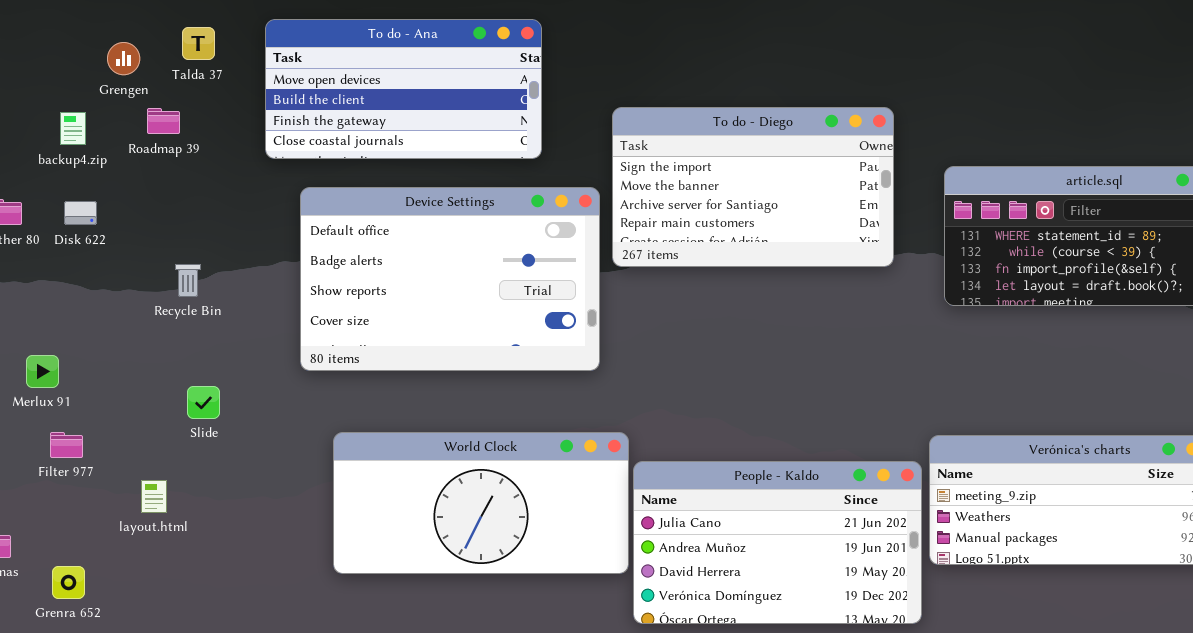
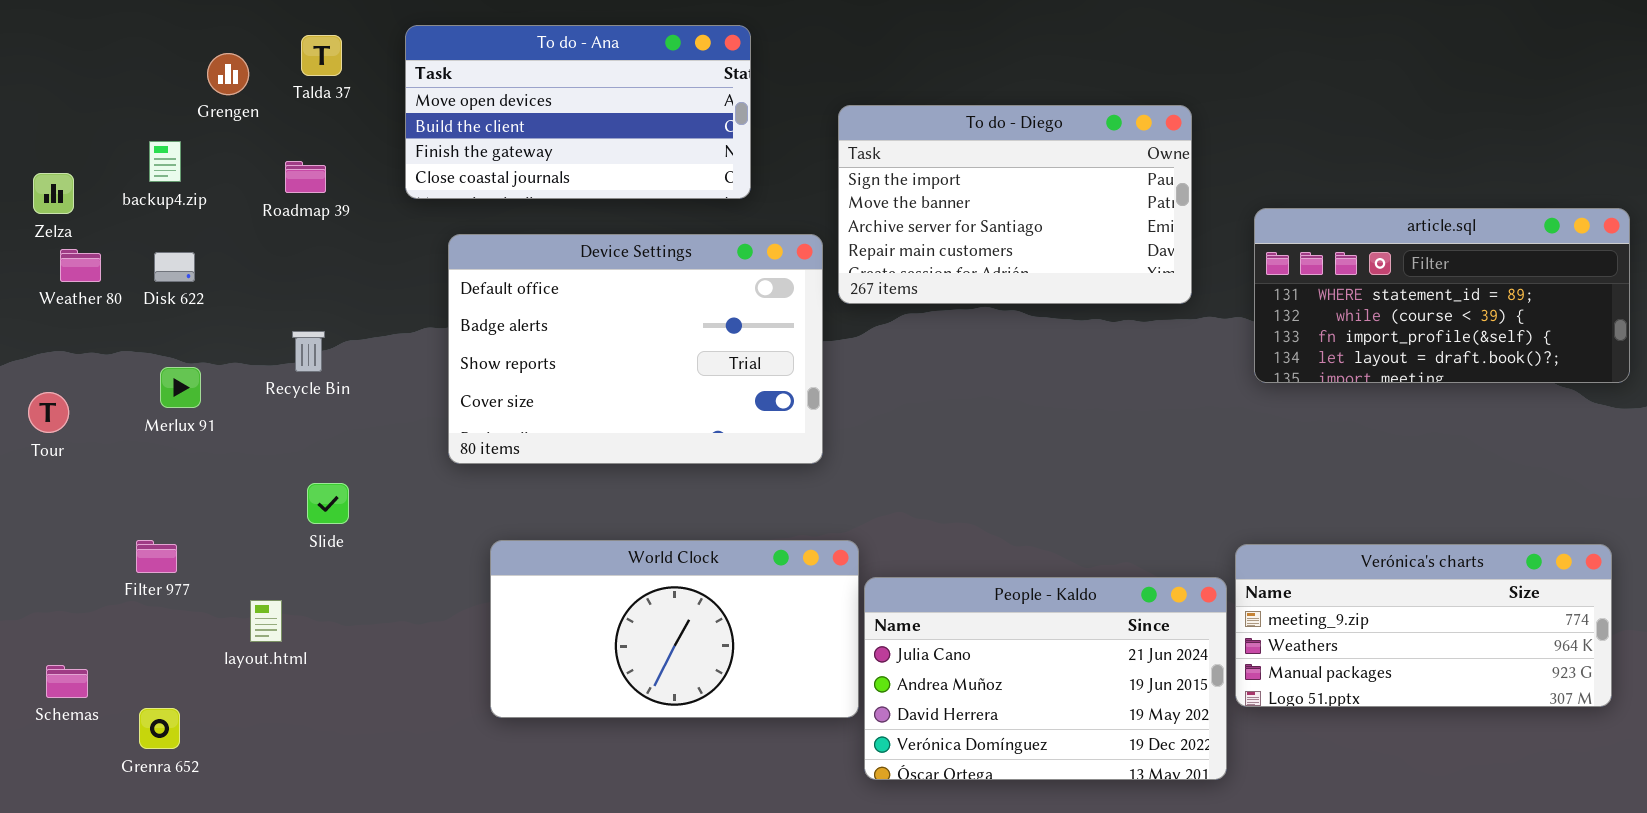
To do - Diego: [612,107,894,267] -> [838,105,1192,304], moved
Roadmap 39: [147,108,180,134] -> [285,161,326,193], moved
Merlux 91: [26,355,59,388] -> [160,367,201,408], moved

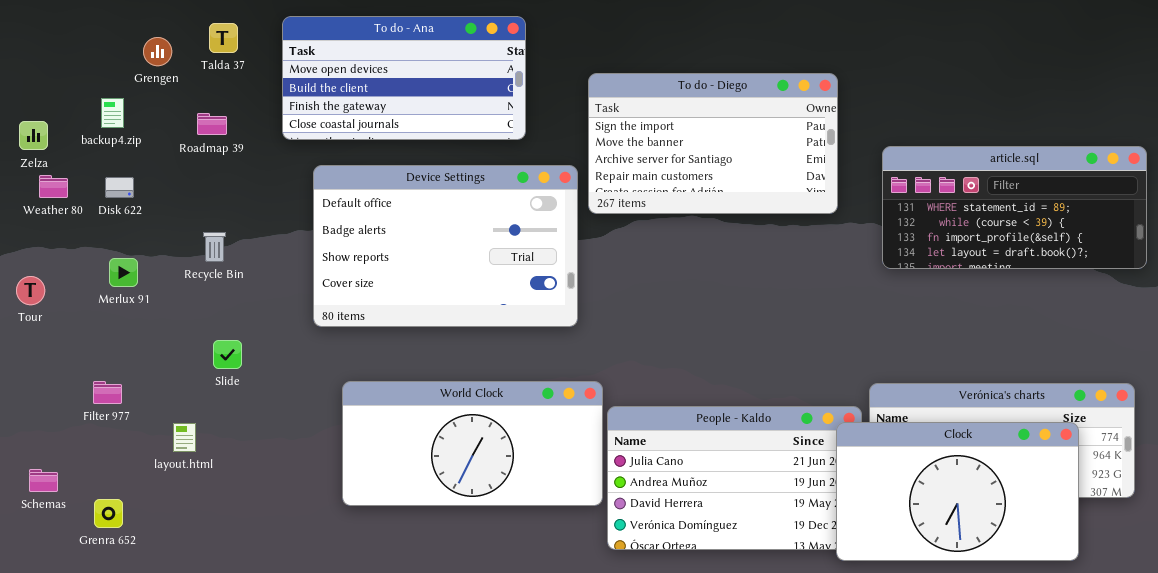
Clock: none -> [836,422,1079,561], opened

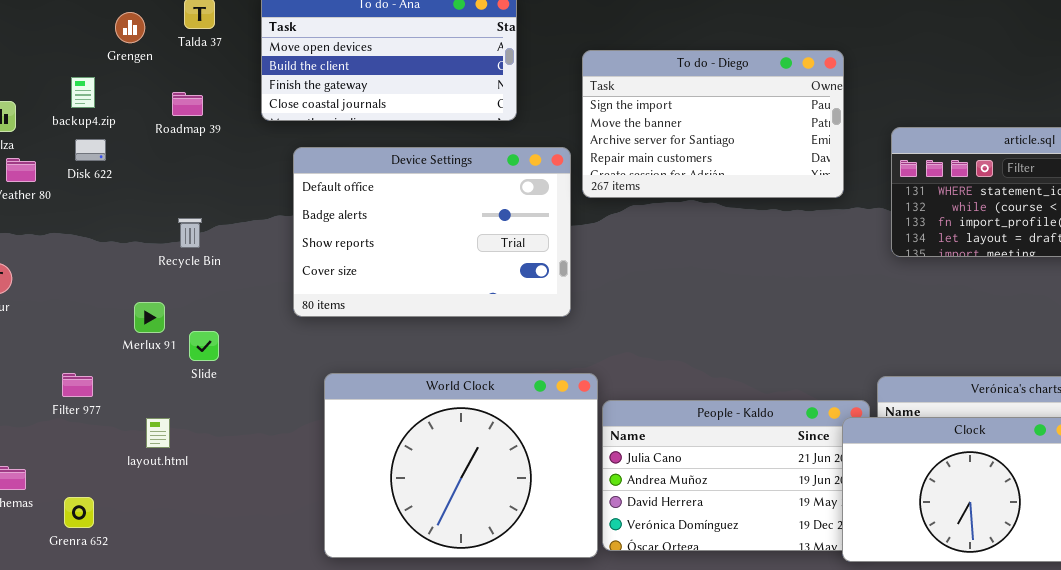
Disk 622: [105,177,134,198] -> [75,139,106,161], moved
Merlux 91: [109,258,138,287] -> [134,302,165,333], moved
World Clock: [342,381,603,506] -> [324,373,598,558], resized

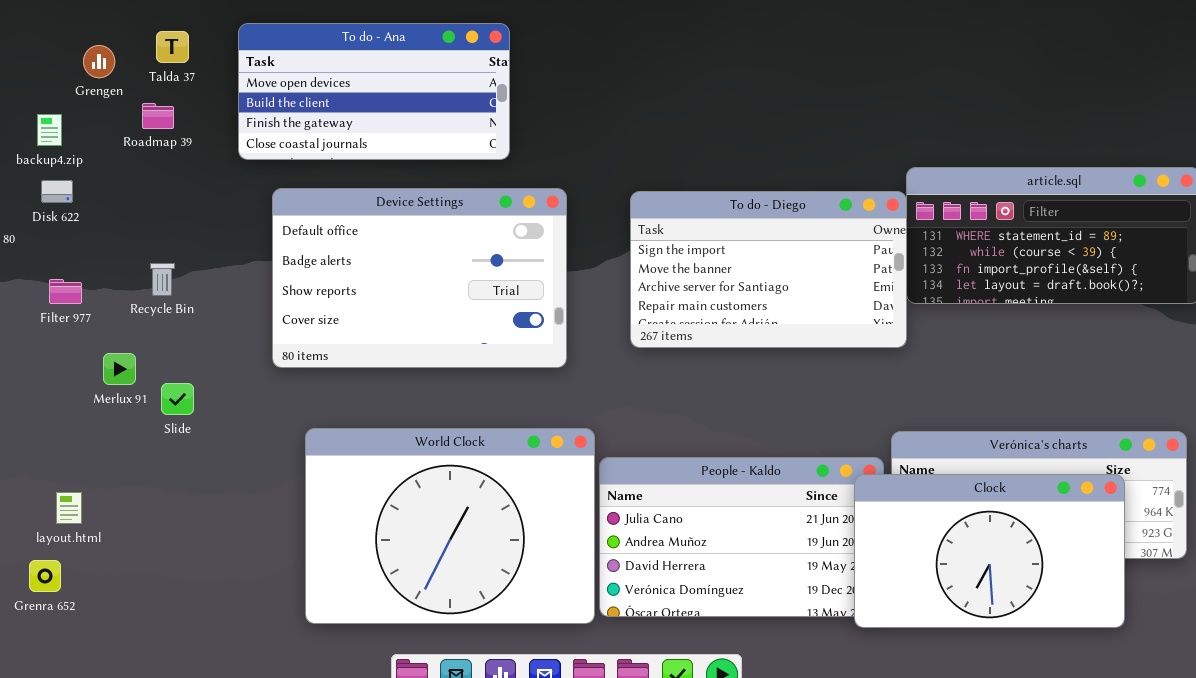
To do - Diego: [582,50,844,198] -> [630,191,907,348], moved
Roadmap 39: [172,92,203,116] -> [142,103,174,129], moved
Filter 977: [62,373,93,397] -> [49,279,82,304], moved
layout.html: [146,418,170,448] -> [56,492,82,524], moved

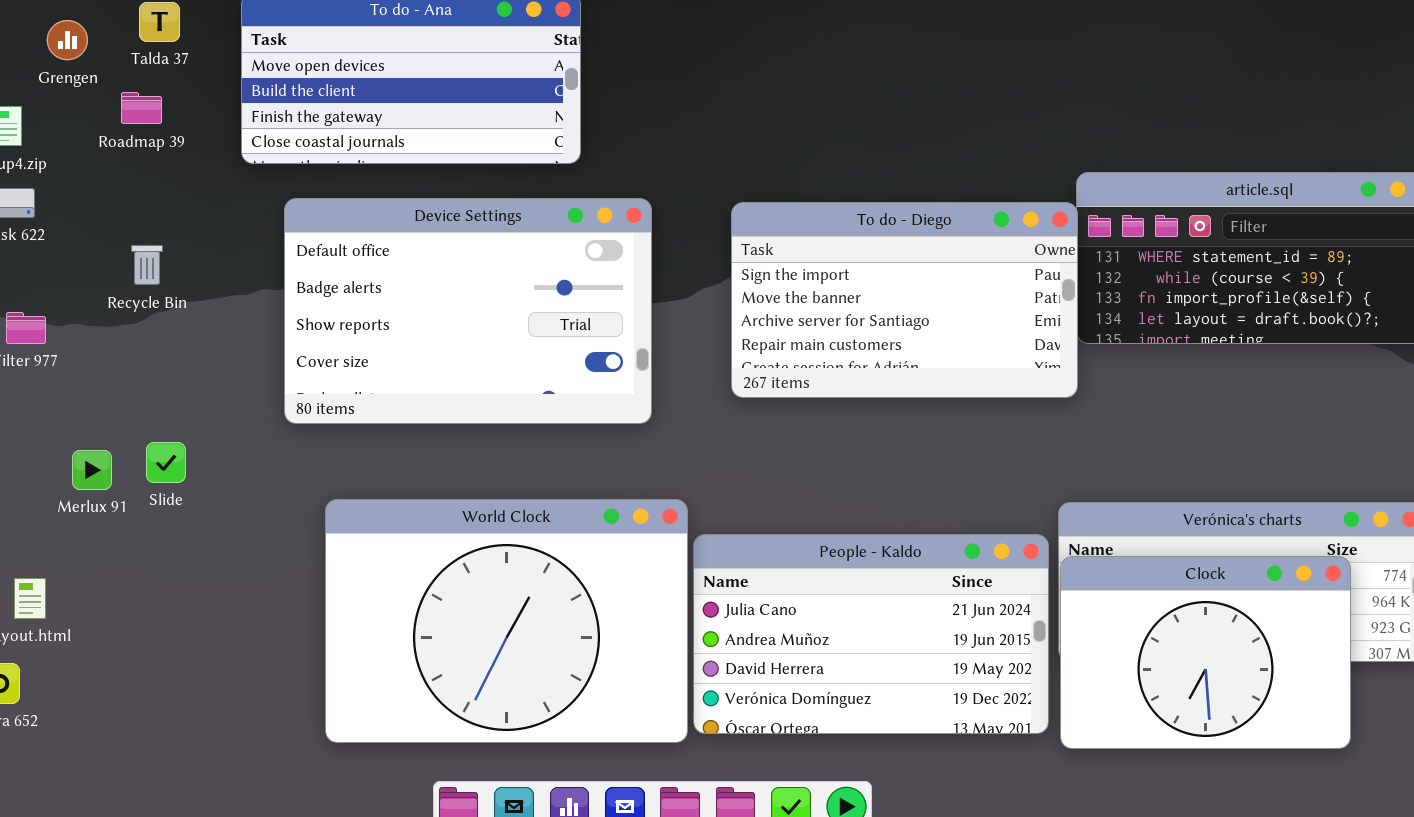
Recycle Bin: [150,263,175,296] -> [131,245,163,285], moved
Merlux 91: [103,353,136,385] -> [72,450,112,490], moved
Clock: [854,474,1125,628] -> [1060,556,1351,749], resized

